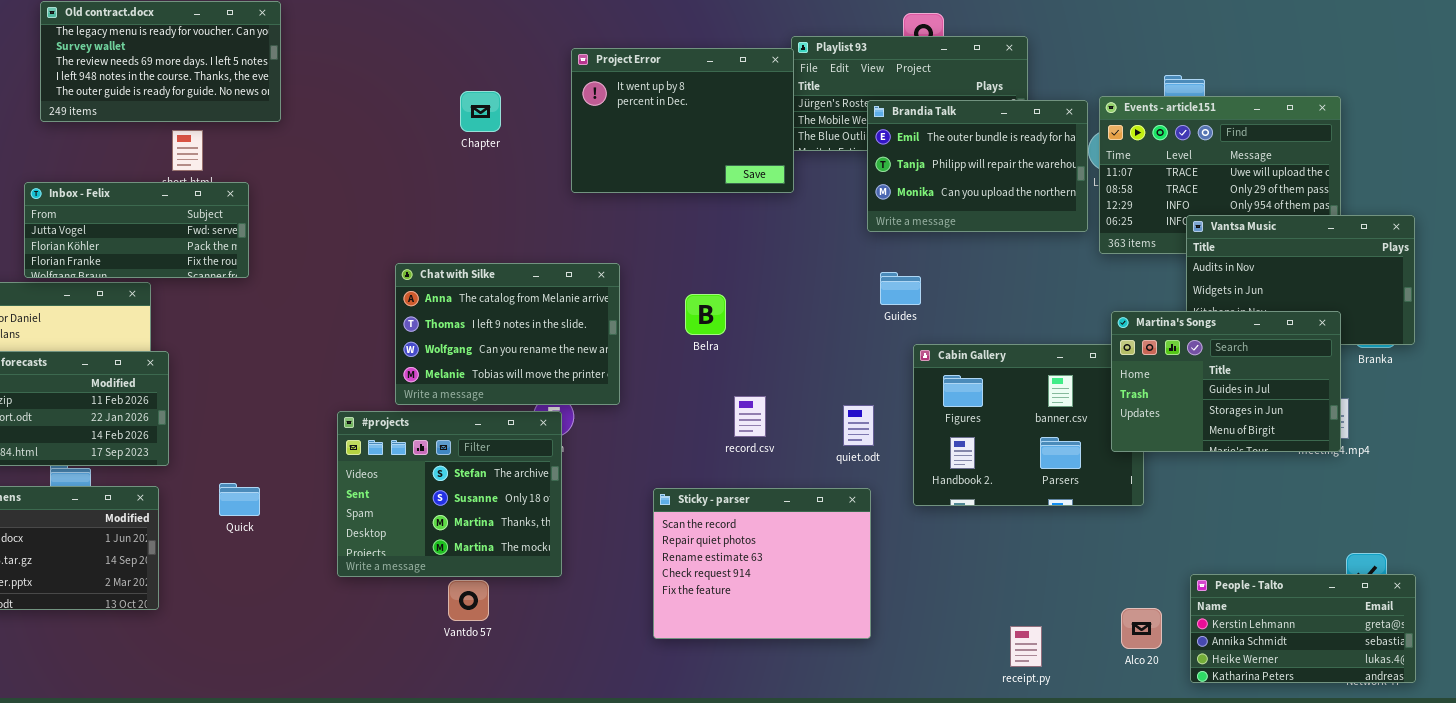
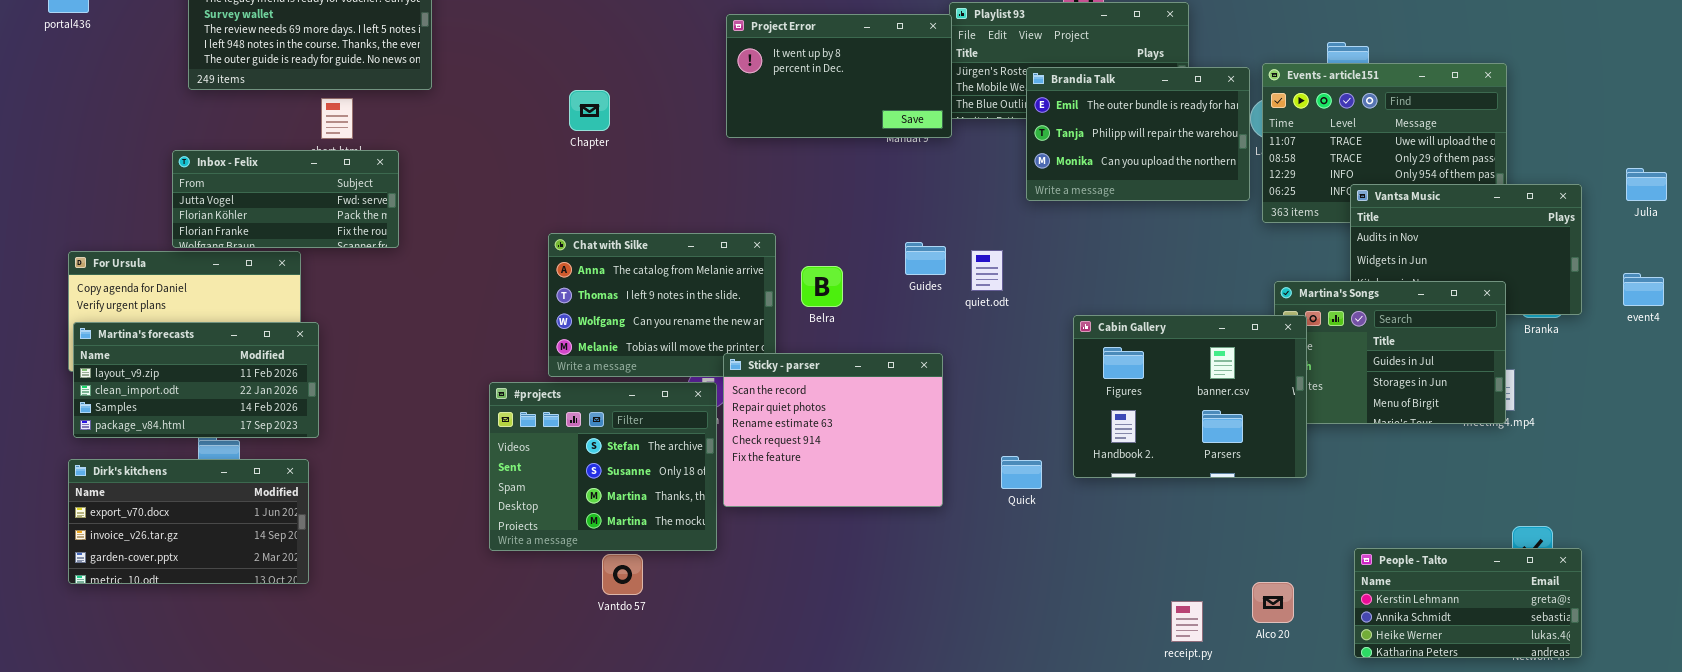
Project Error: [571,48,794,193] -> [726,14,952,138], resized
Chapter: [460,91,501,132] -> [569,90,610,131], moved
Guides: [880,272,921,305] -> [905,242,946,275], moved
Belra: [685,294,726,335] -> [801,266,843,307], moved
Cabin Gallery: [913,344,1144,506] -> [1073,315,1307,478], raised
quiet.odt: [843,405,874,446] -> [971,250,1003,291], moved
Quick: [219,483,260,516] -> [1001,456,1042,489], moved
Sticky - parser: [653,488,871,639] -> [723,353,943,507], moved
Alco 20: [1121,608,1162,649] -> [1252,582,1294,623], moved

